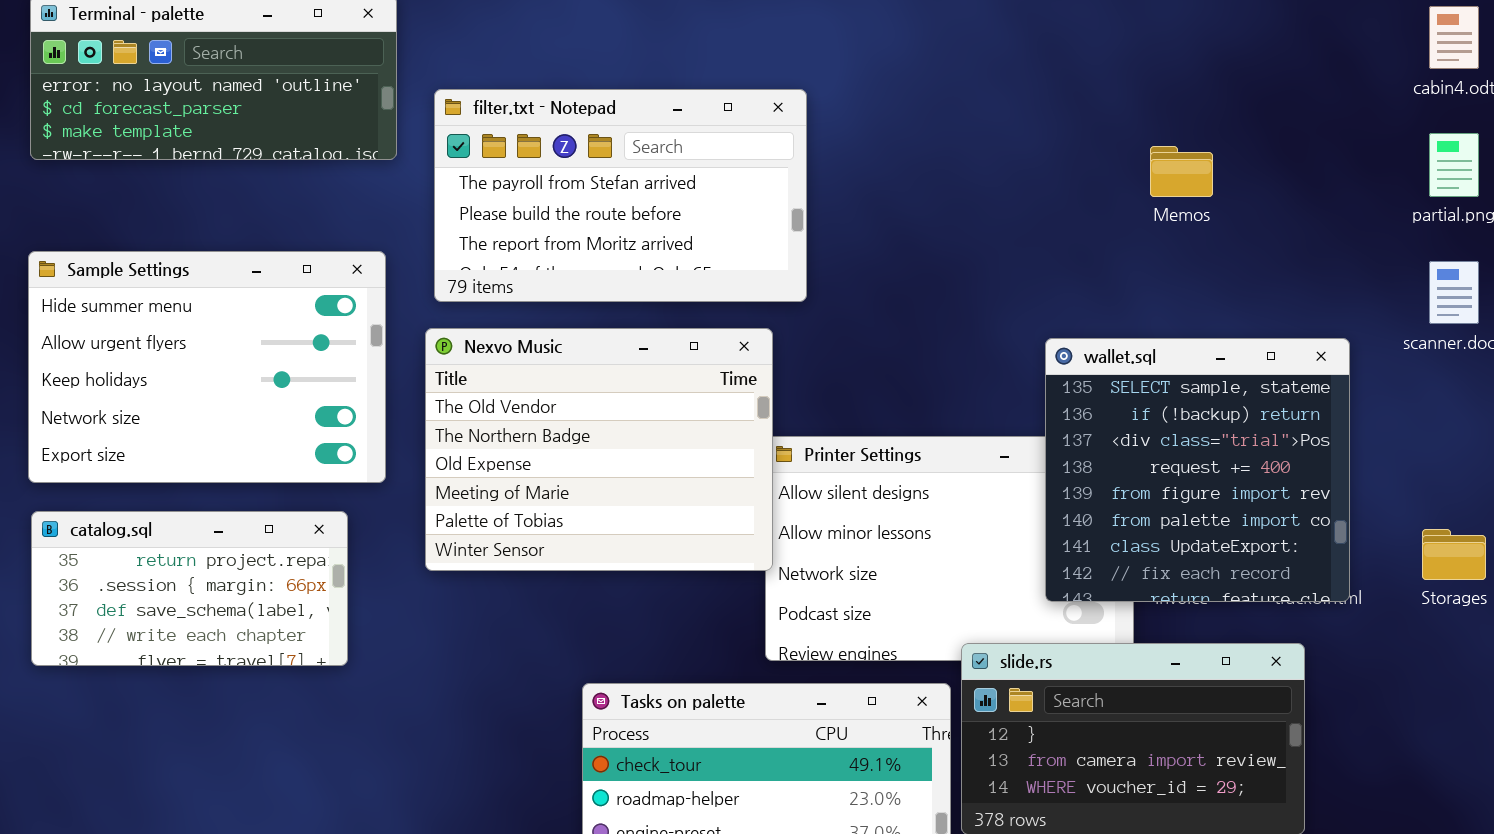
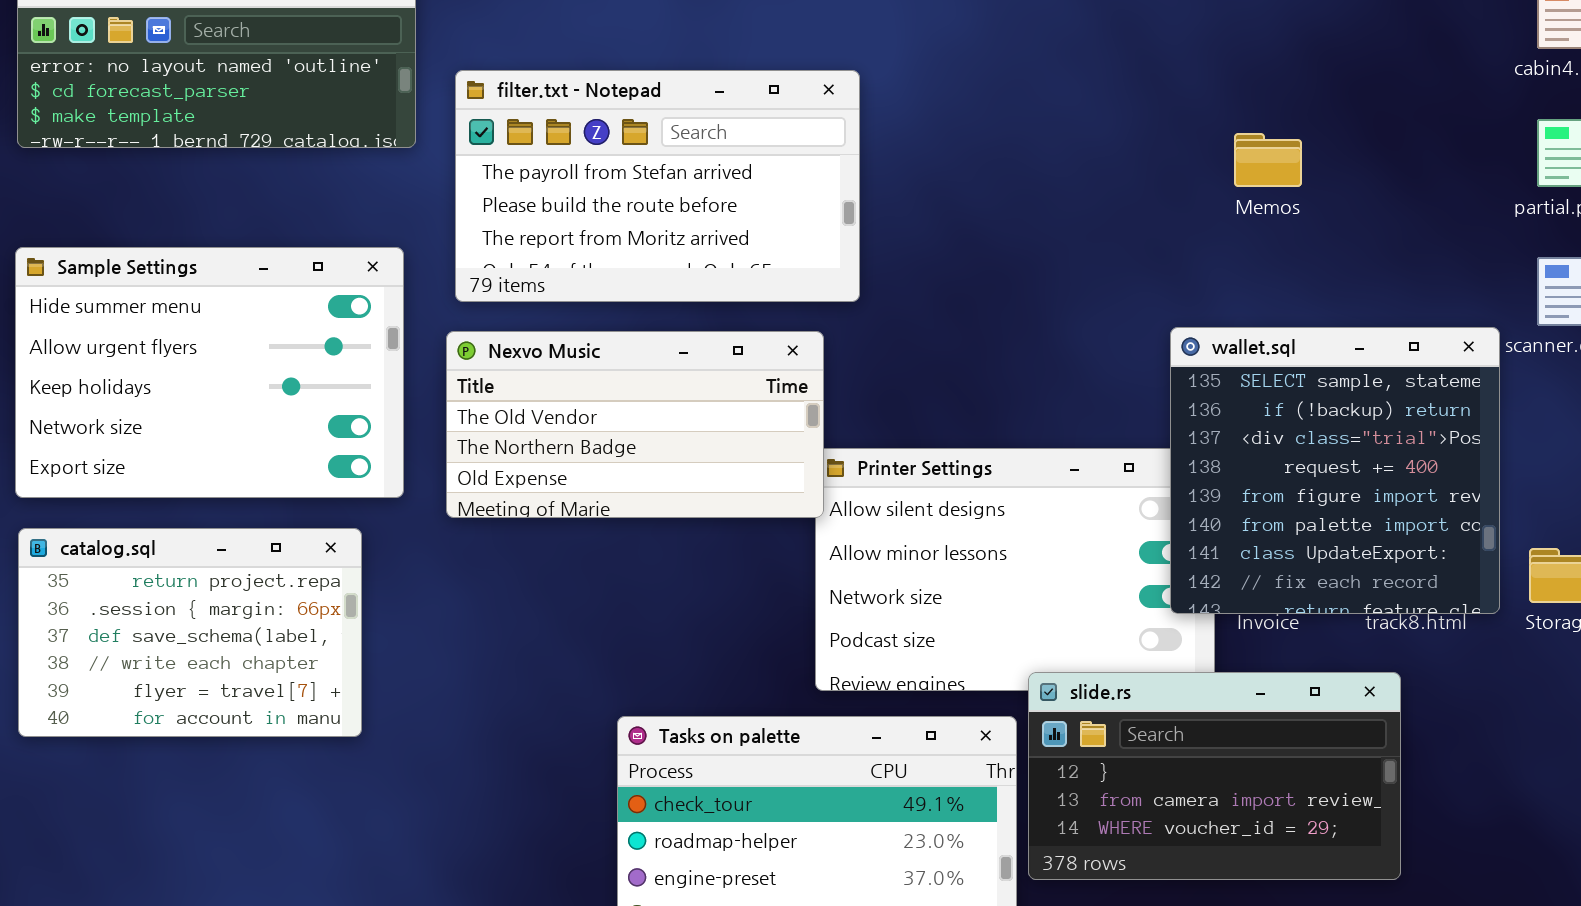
Nexvo Music: [425,328,773,571] -> [446,331,824,518], resized
wallet.sql: [1045,338,1350,602] -> [1170,327,1500,614], moved
catalog.sql: [31,511,348,666] -> [18,528,362,737], resized

